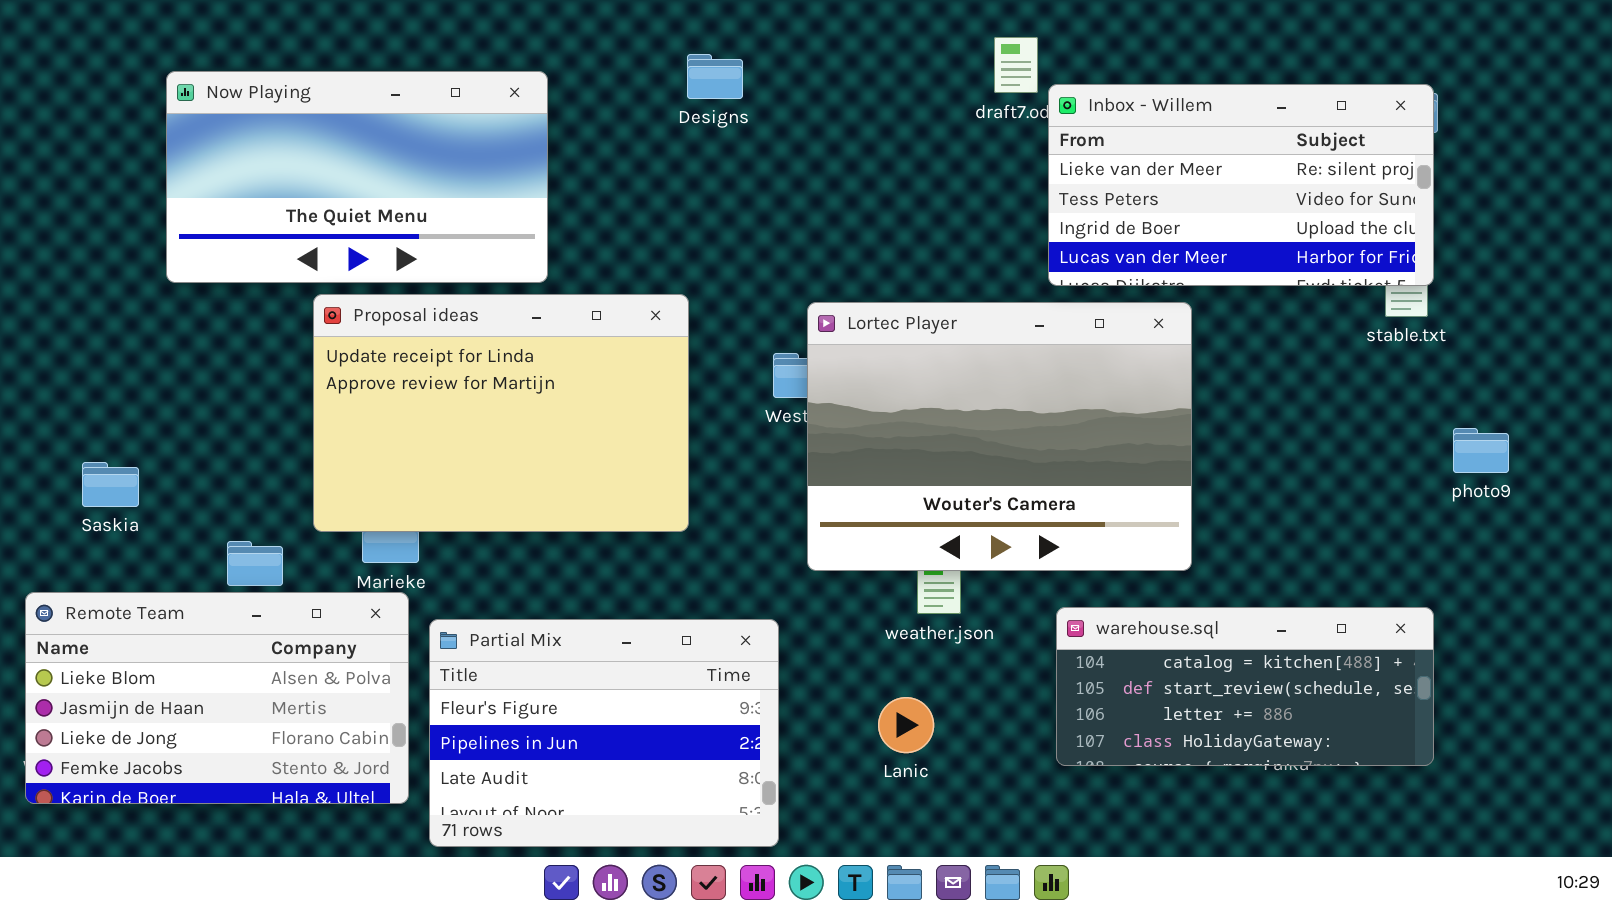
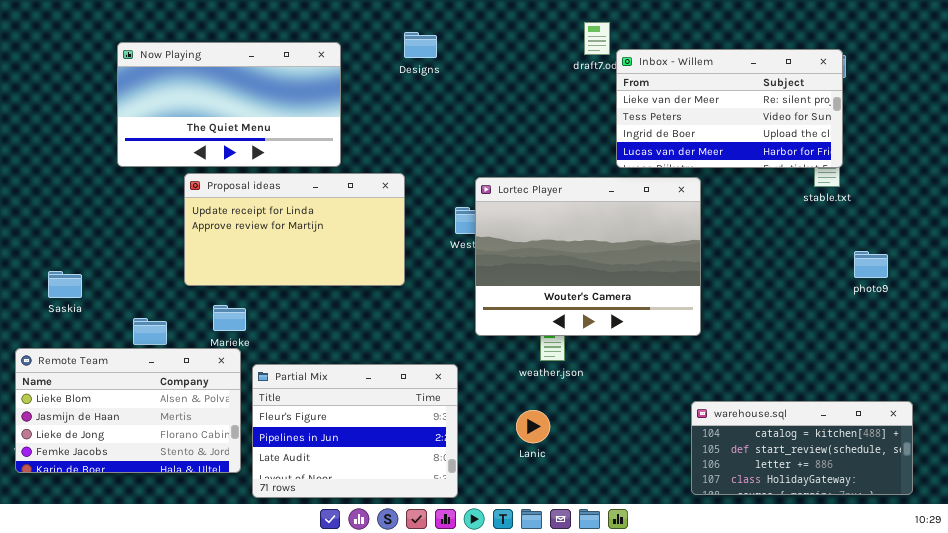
Now Playing: [166,71,548,283] -> [117,42,341,167], moved
Proposal ideas: [313,294,689,532] -> [184,173,405,286], resized
warehouse.sql: [1056,607,1434,766] -> [691,401,913,495], moved

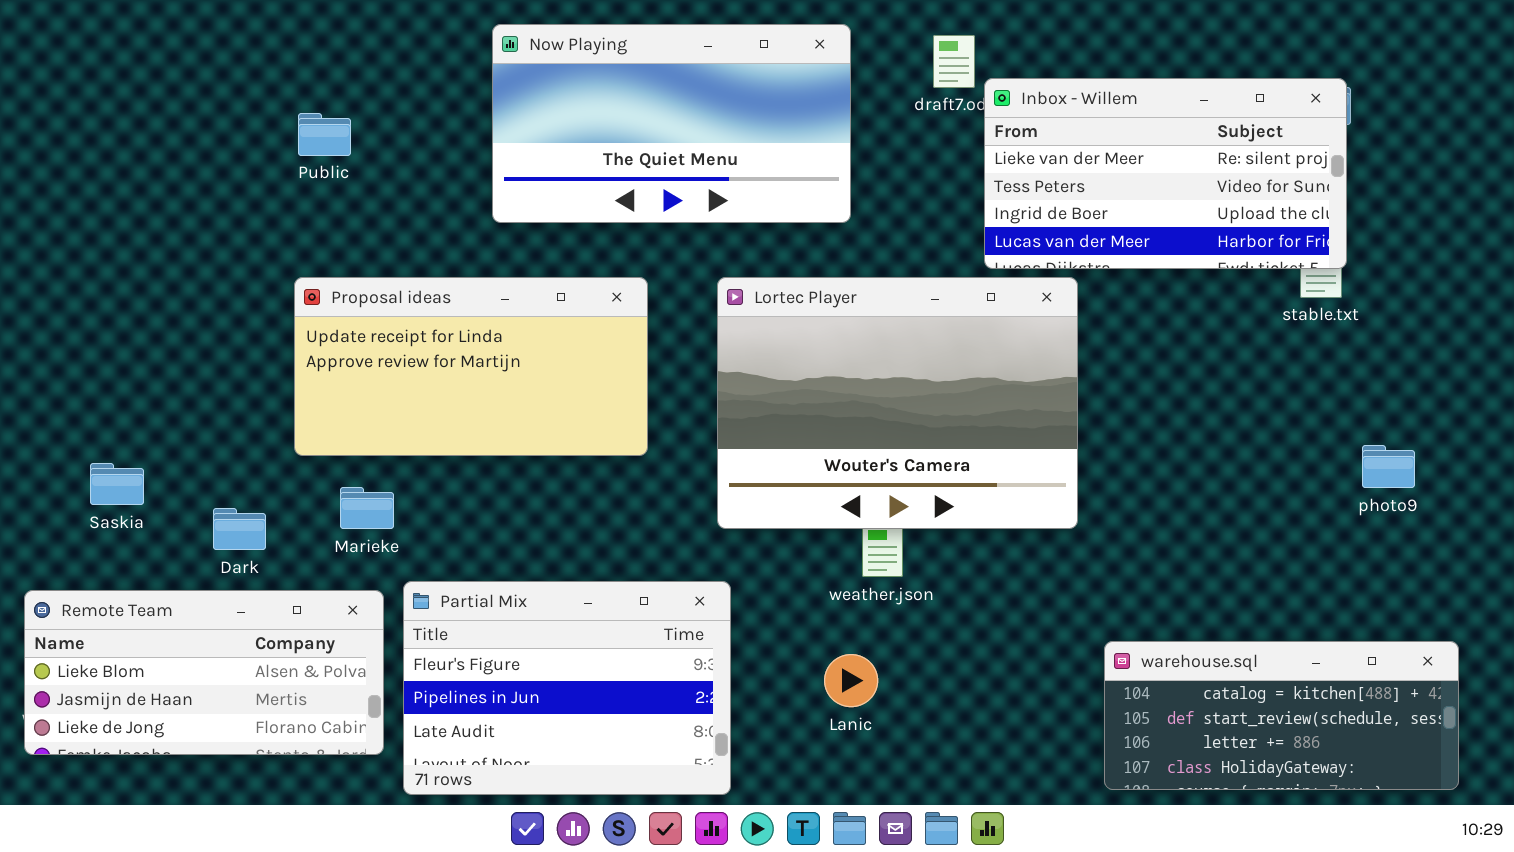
Now Playing: [117,42,341,167] -> [492,24,851,223], moved
Lortec Player: [475,177,701,336] -> [717,277,1078,529], moved
photo9: [854,251,888,278] -> [1362,445,1415,488], moved
Saskia: [48,271,82,298] -> [90,463,144,505], moved
Remote Team: [15,348,241,473] -> [24,590,384,755], resized

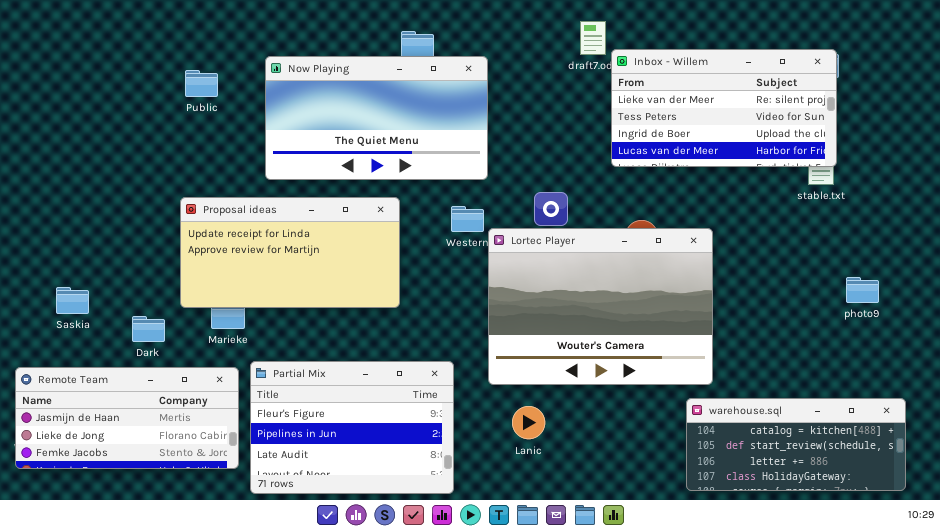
Now Playing: [492,24,851,223] -> [265,56,488,180], moved
Proposal ideas: [294,277,648,456] -> [180,197,400,308], moved
Lortec Player: [717,277,1078,529] -> [488,228,713,385], moved
Remote Team: [24,590,384,755] -> [15,367,239,469], scrolled down 1 row

